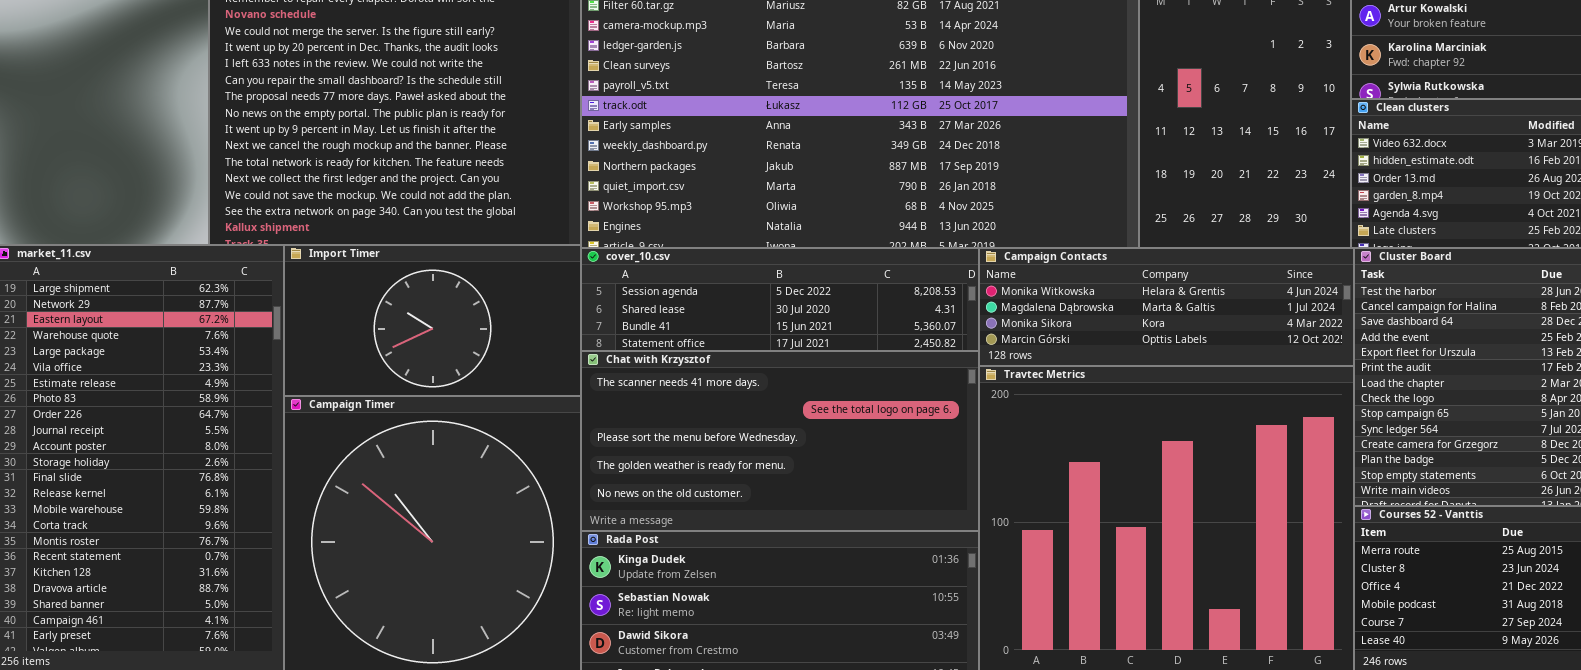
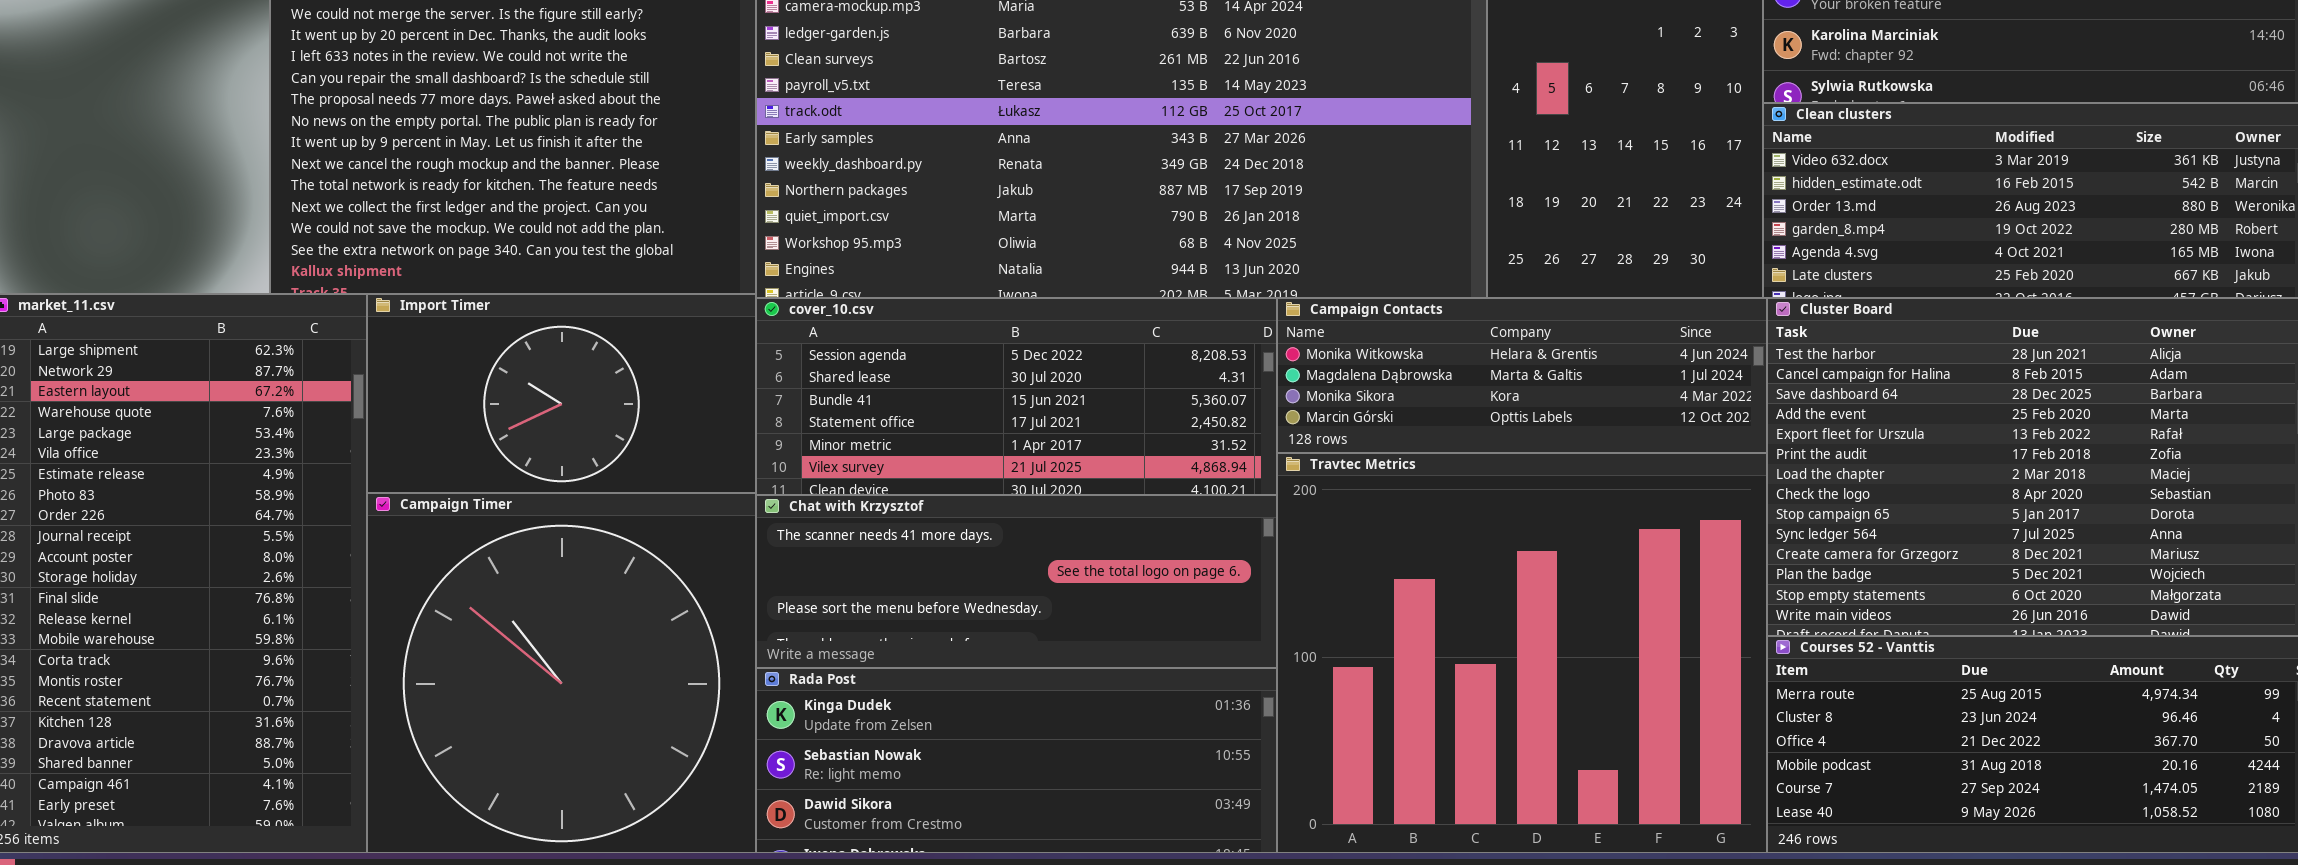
cover_10.csv: [581,248,979,351] -> [756,298,1277,495], resized
Chat with Krzysztof: [581,351,979,531] -> [756,495,1277,668], resized

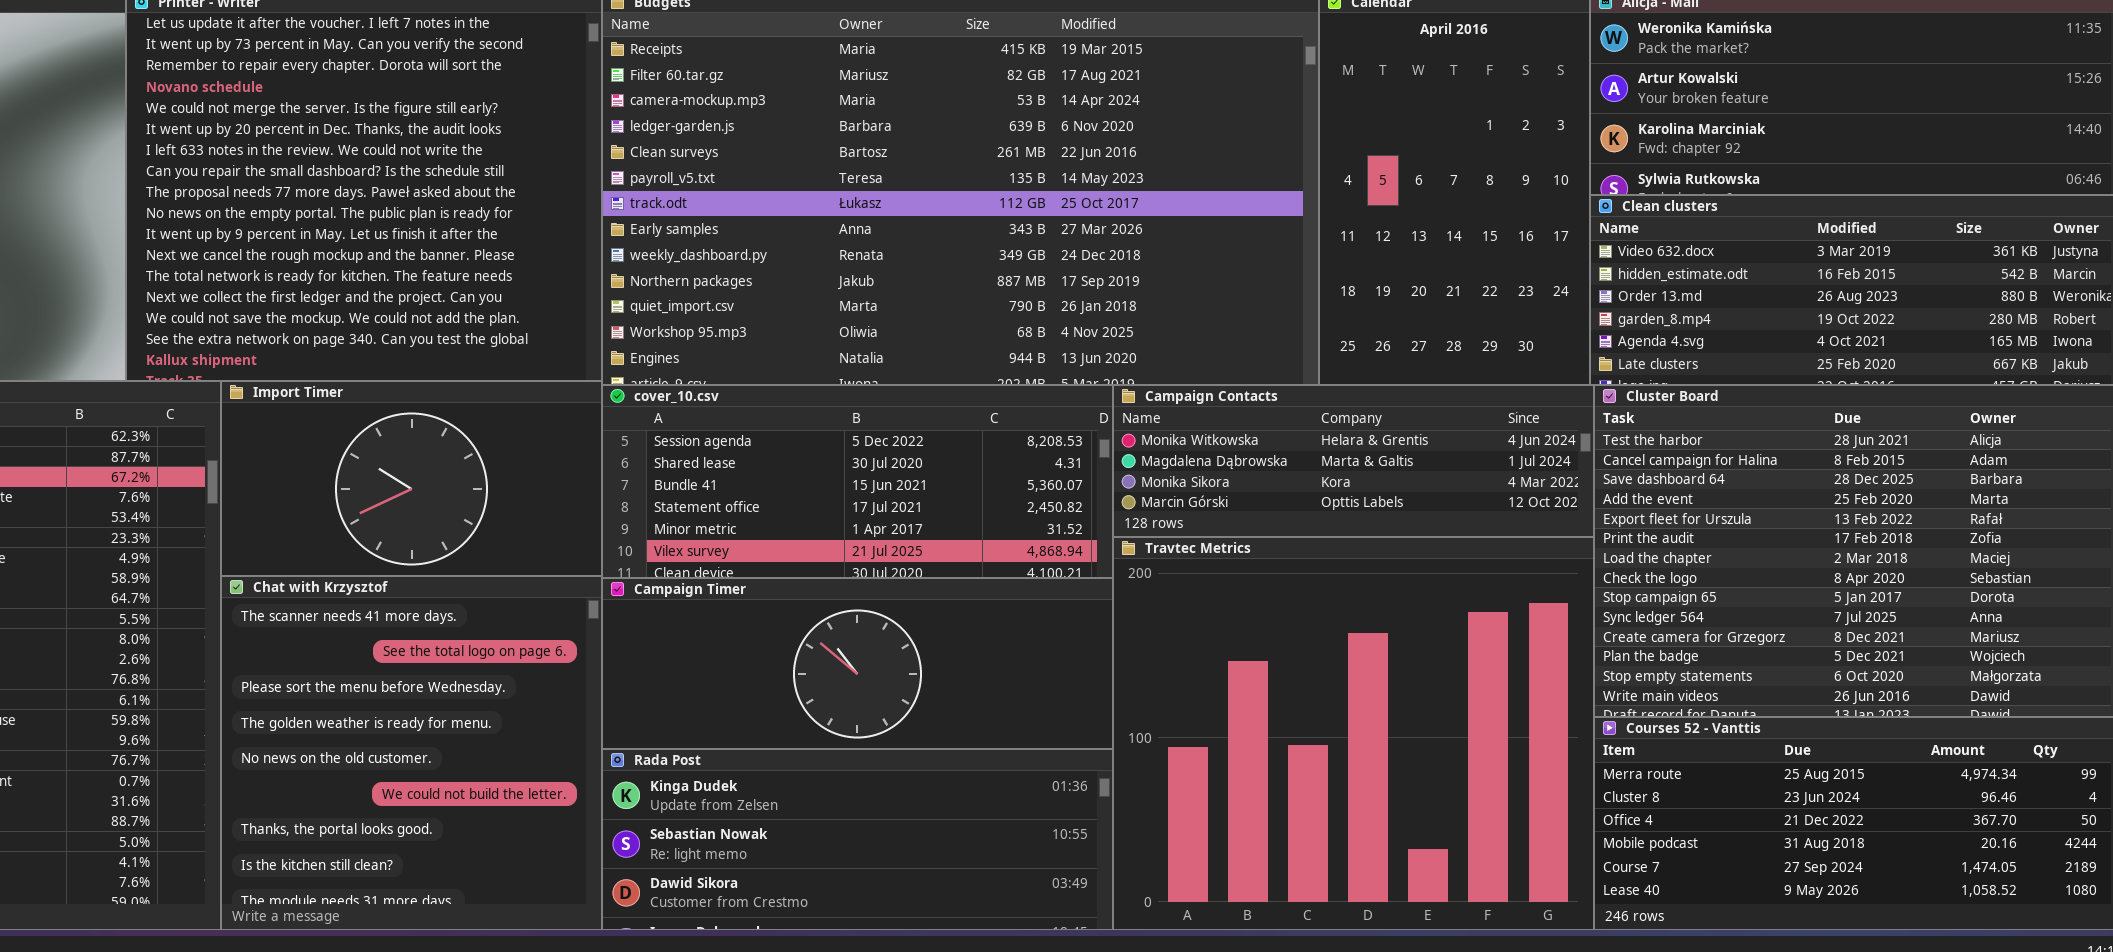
Campaign Timer: [367,493,756,853] -> [602,578,1113,749], moved, resized
Chat with Krzysztof: [756,495,1277,668] -> [221,576,602,930], moved, resized

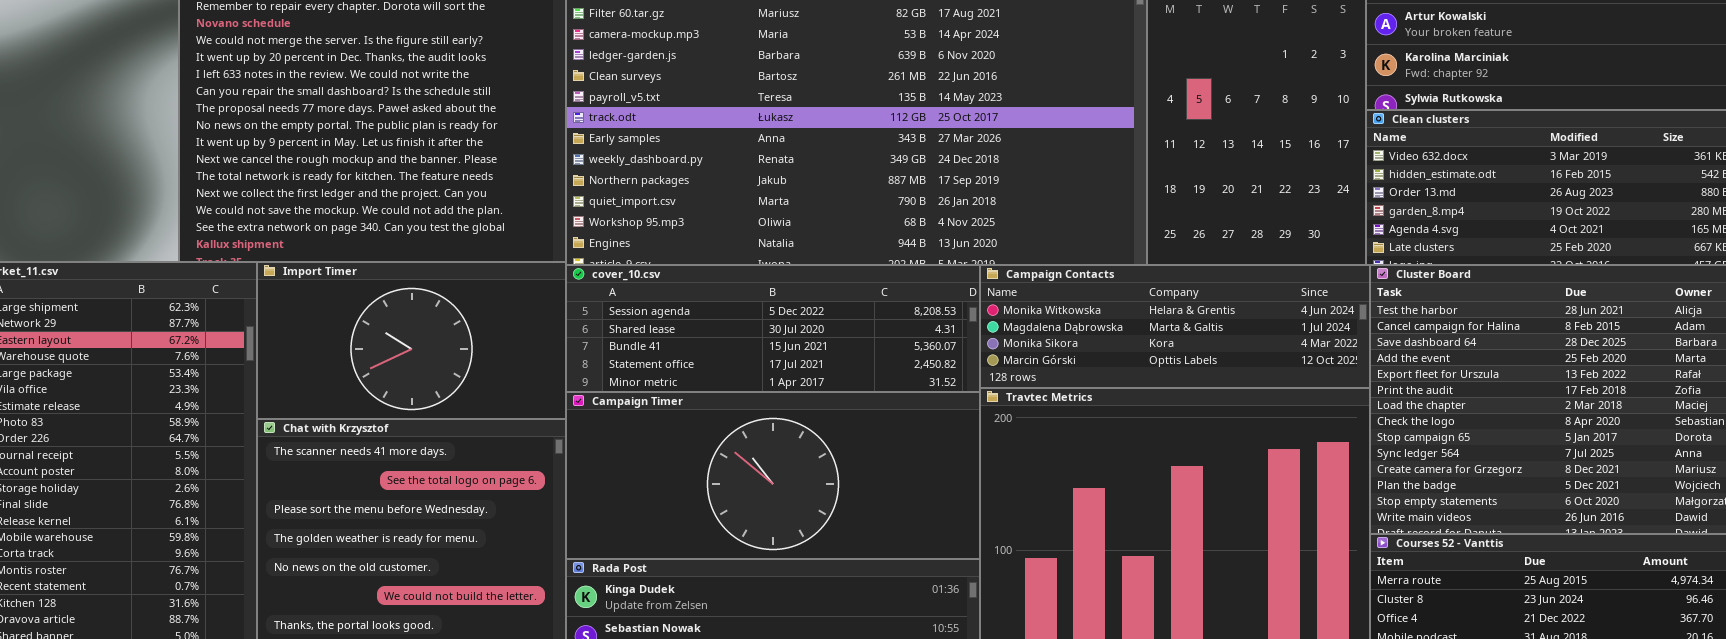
cover_10.csv: [602,385,1113,578] -> [566,265,980,392], resized
Campaign Timer: [602,578,1113,749] -> [566,392,980,559], resized

